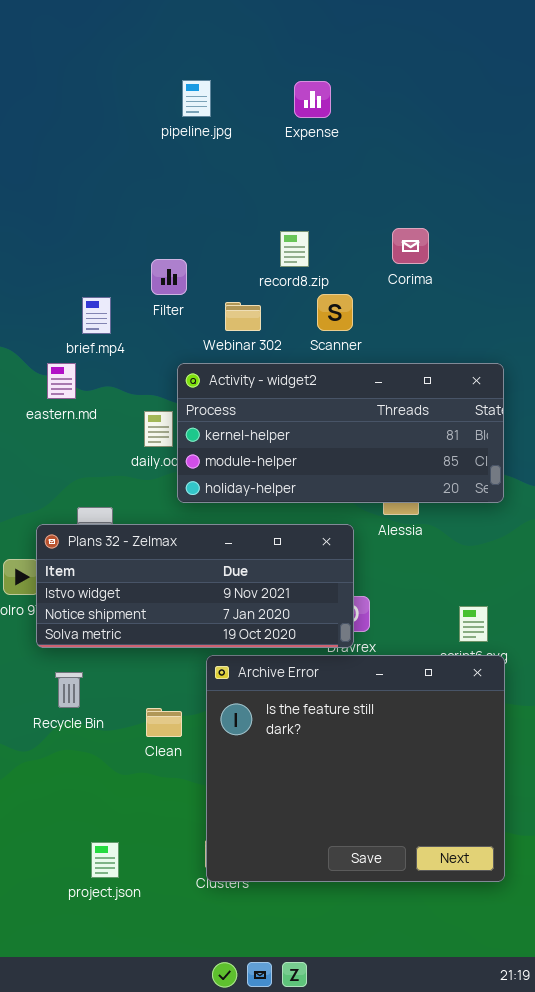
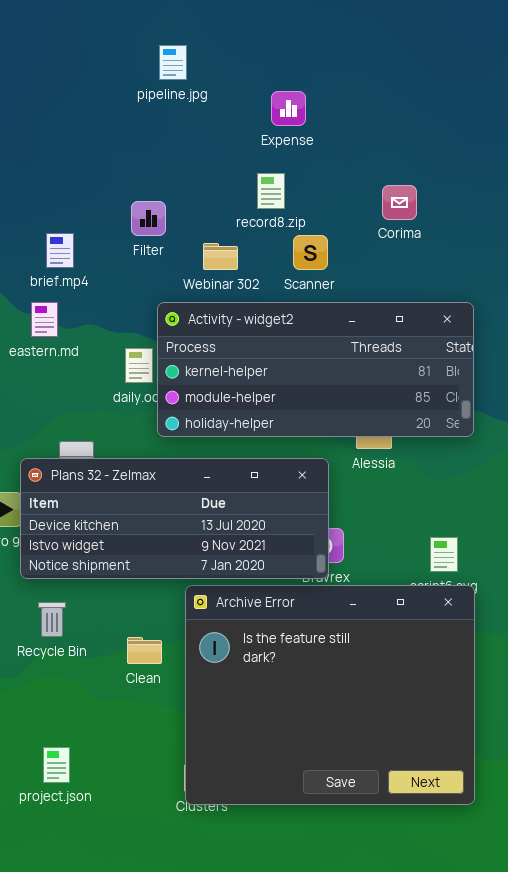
pipeline.jpg: [182,80,211,117] -> [159,45,187,80], moved
Expense: [294,81,331,118] -> [271,91,306,126], moved
Corima: [392,228,429,264] -> [382,185,417,220], moved
brief.mp4: [82,297,111,334] -> [46,233,74,268], moved
Plans 32 - Zelmax: [36,524,354,648] -> [20,458,329,579], scrolled up 1 row
project.json: [91,842,119,878] -> [43,747,70,783], moved

